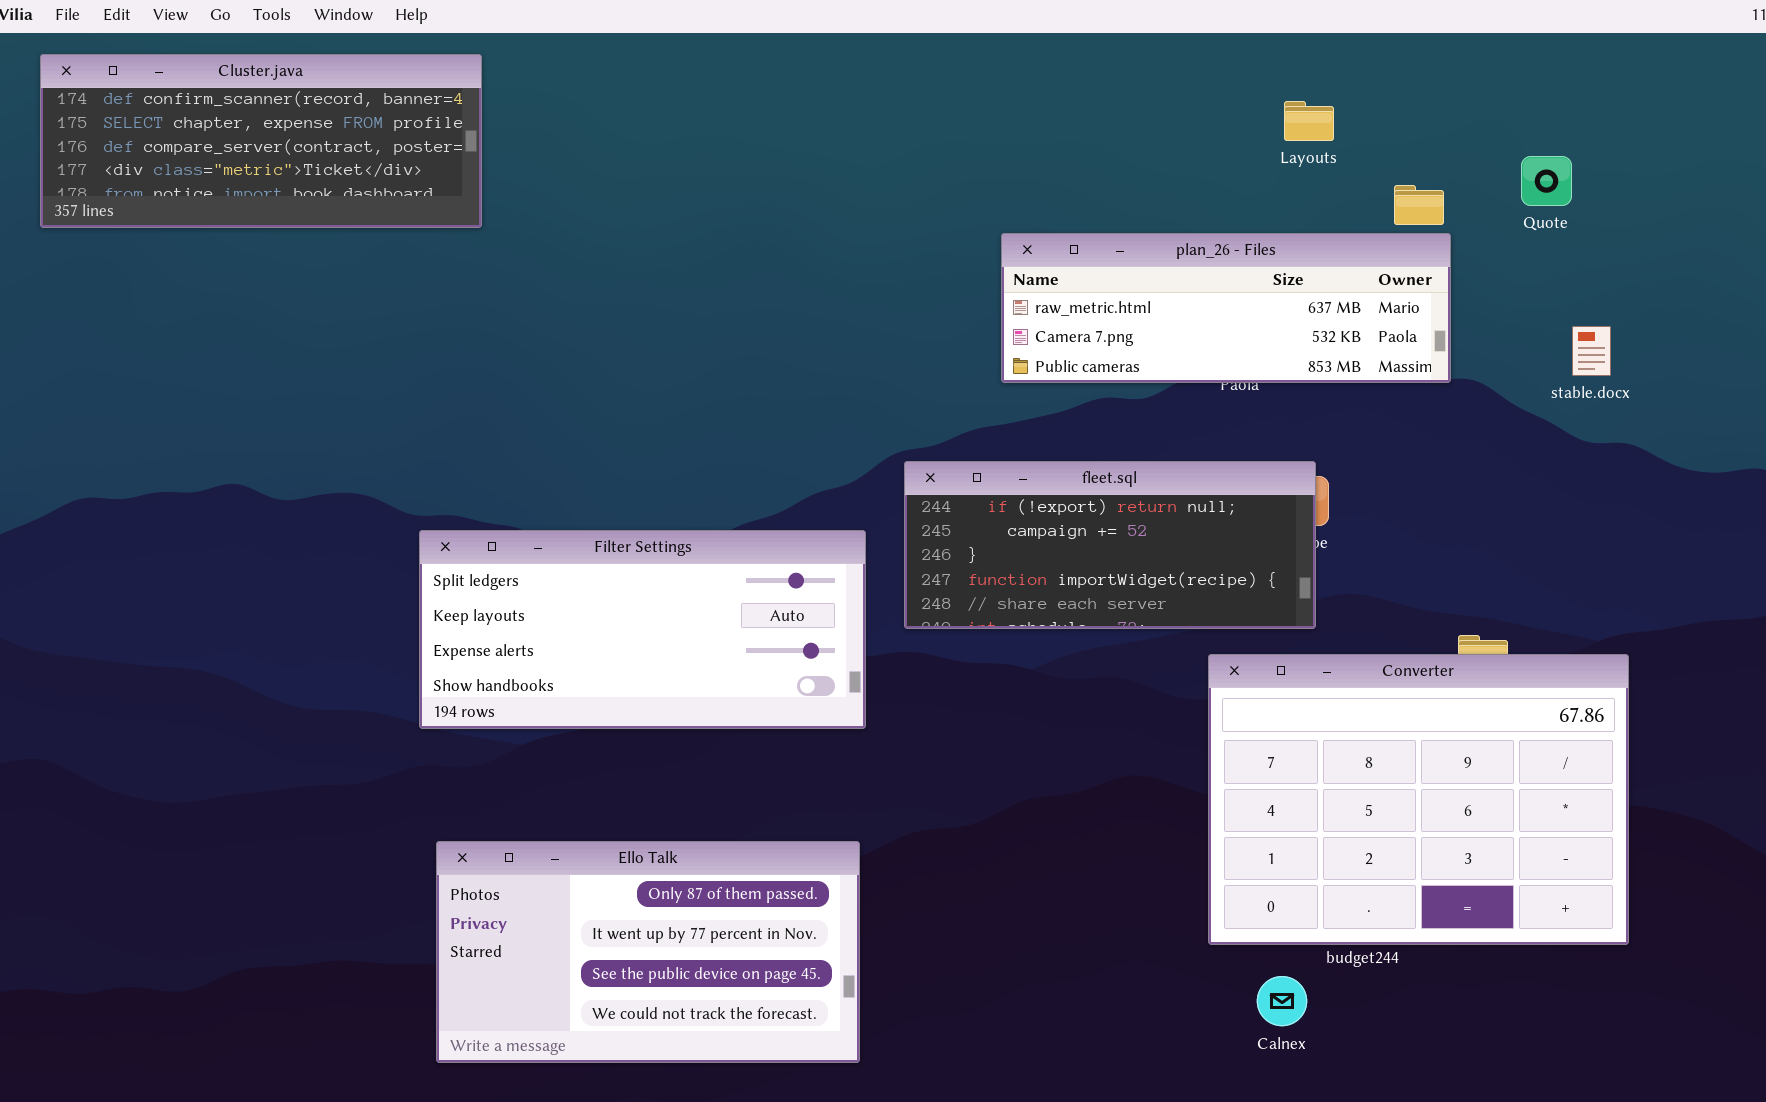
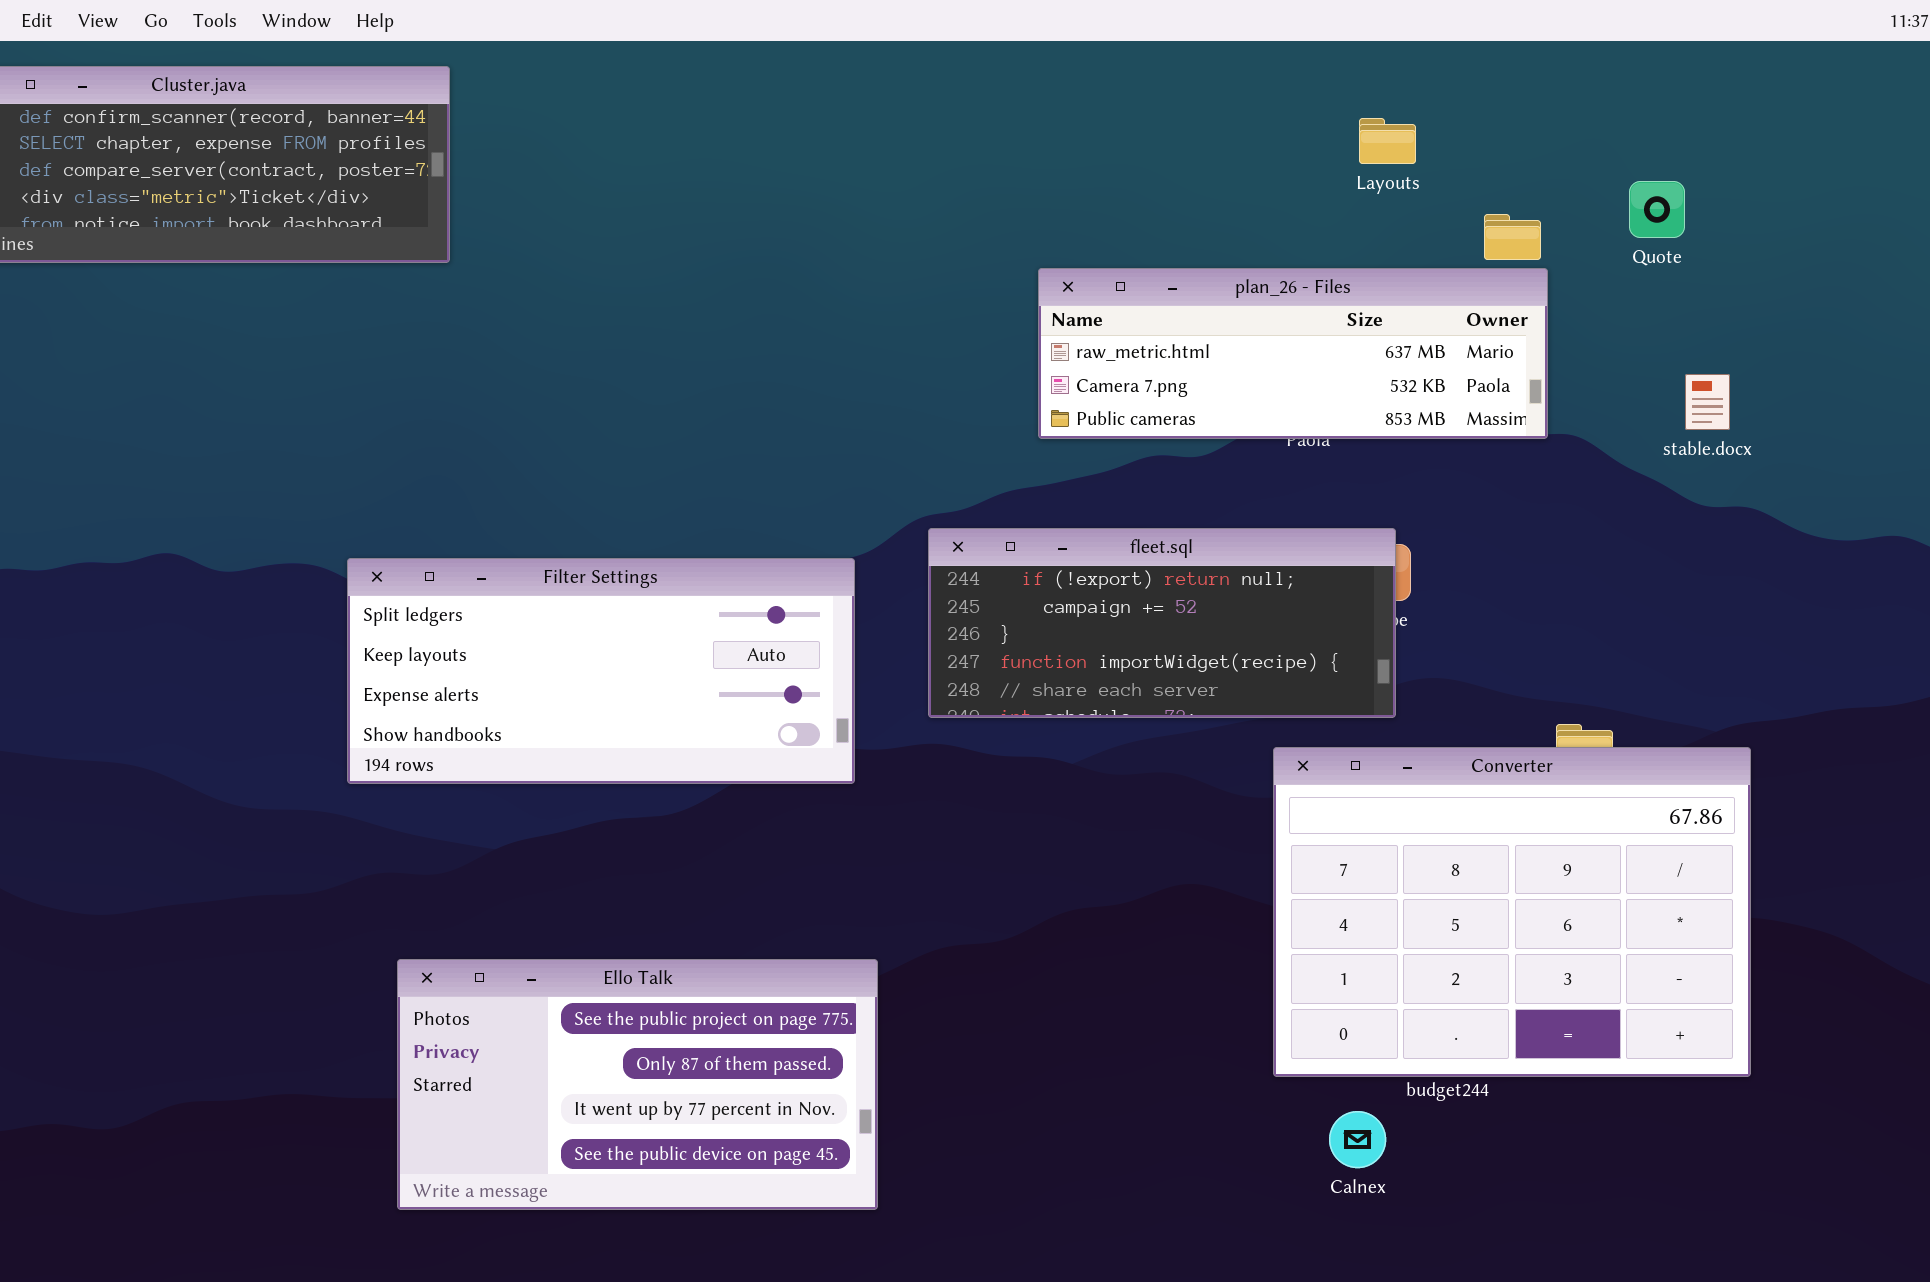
Filter Settings: [419,530,866,729] -> [347,558,855,784], moved
Ello Talk: [436,841,860,1063] -> [397,959,878,1210], scrolled up 1 row

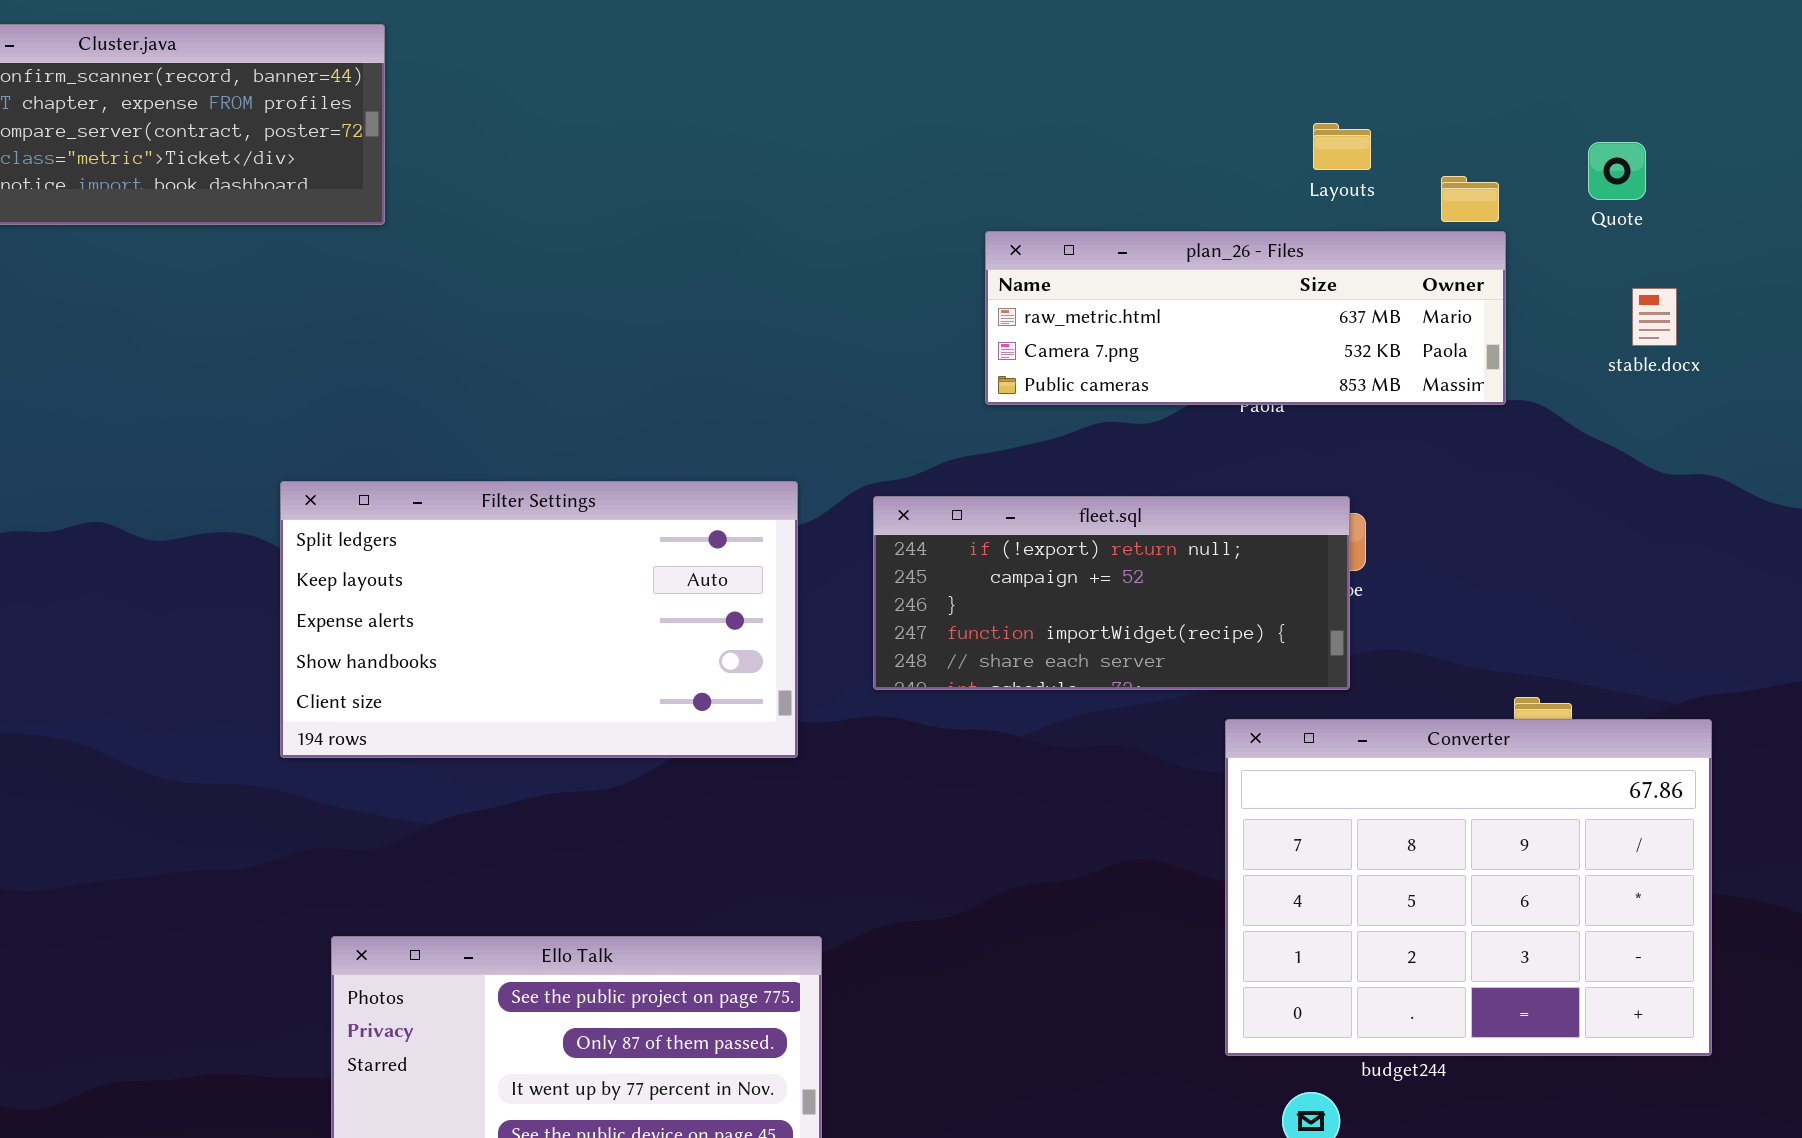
Layouts: [1359,118,1416,164] -> [1313,123,1371,170], moved
stable.docx: [1685,374,1730,430] -> [1632,288,1677,346], moved
Filter Settings: [347,558,855,784] -> [280,481,798,758], resized

